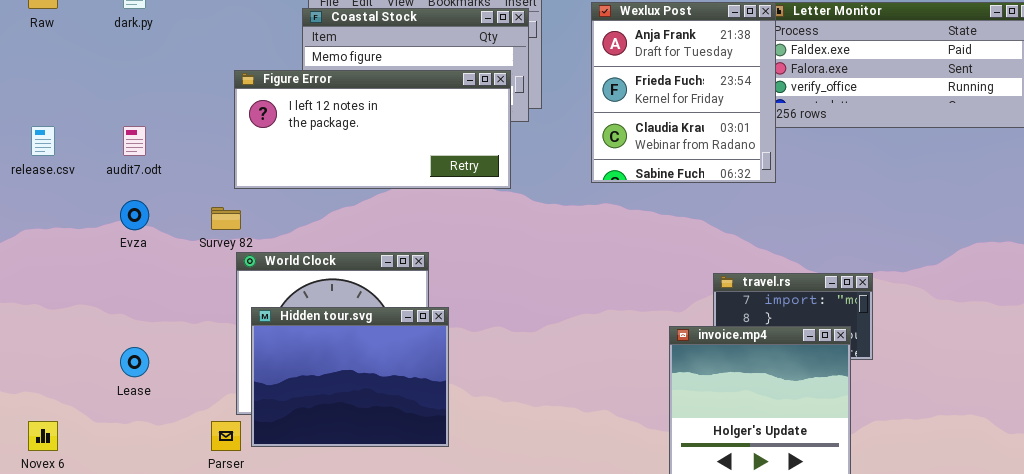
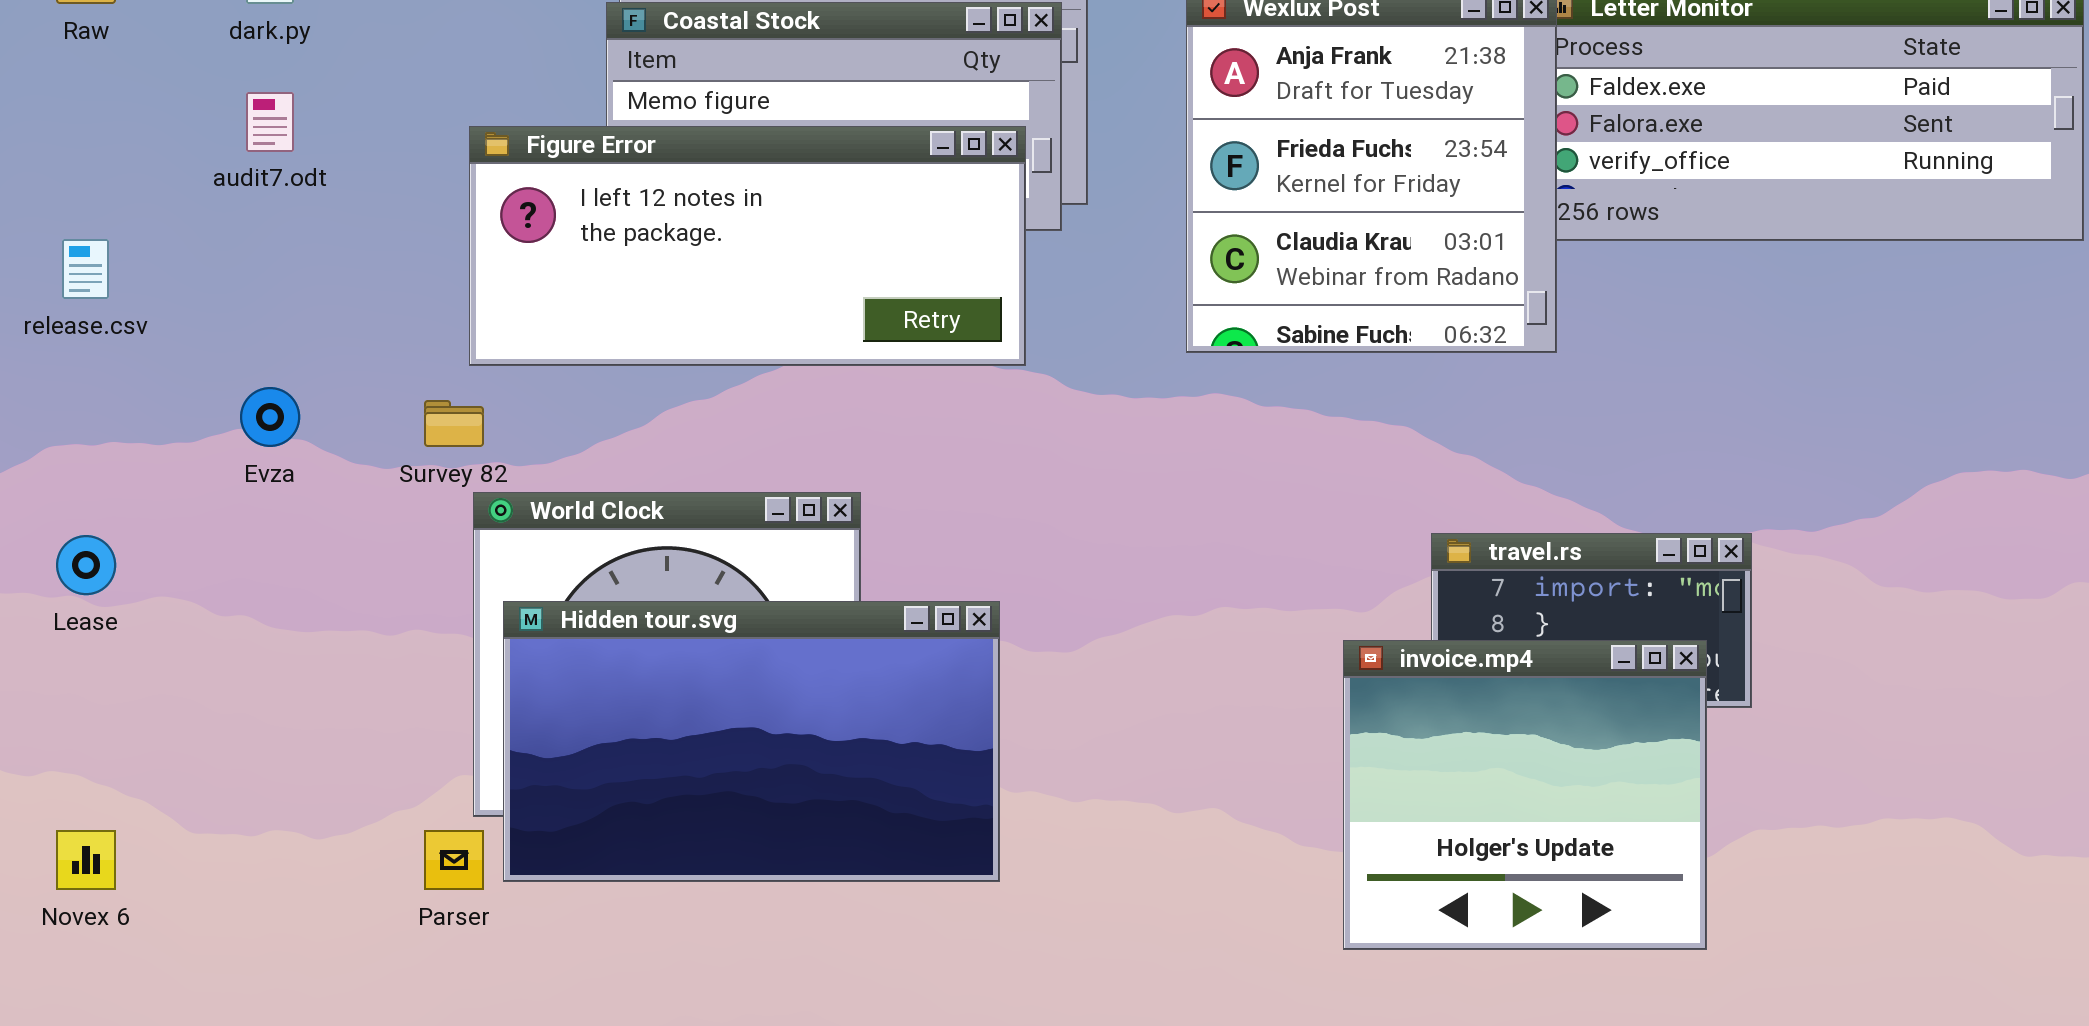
audit7.odt: [123,126,146,156] -> [246,92,294,152], moved
Hidden tour.svg: [251,307,449,447] -> [503,601,1000,882], resized
Lease: [120,347,149,377] -> [56,535,116,595], moved

